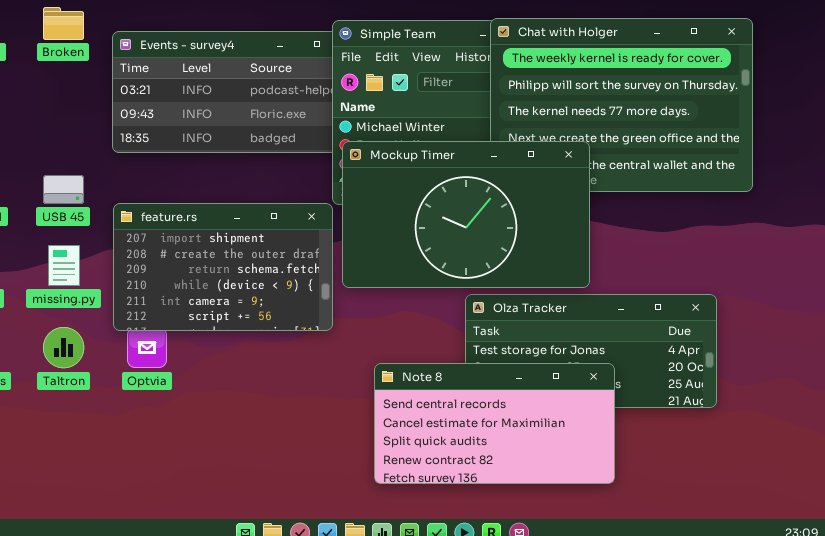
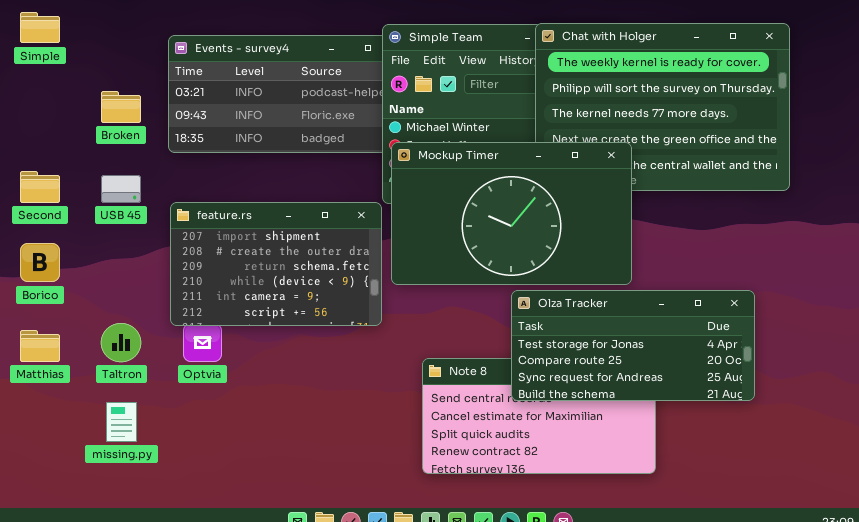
Broken: [43,7,84,40] -> [101,91,141,123], moved
missing.py: [48,245,80,286] -> [106,402,137,442], moved
Olza Tracker: [465,294,717,408] -> [511,290,755,401], raised

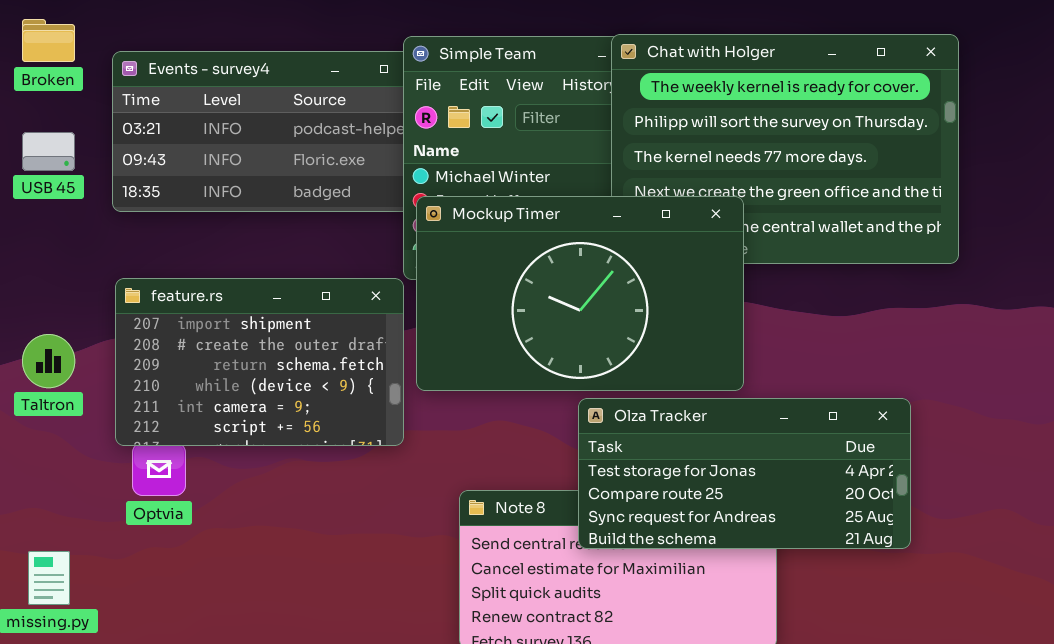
Broken: [101,91,141,123] -> [22,19,75,62], moved
USB 45: [101,175,141,203] -> [22,132,75,171], moved
Taltron: [101,323,141,362] -> [22,334,75,388], moved

